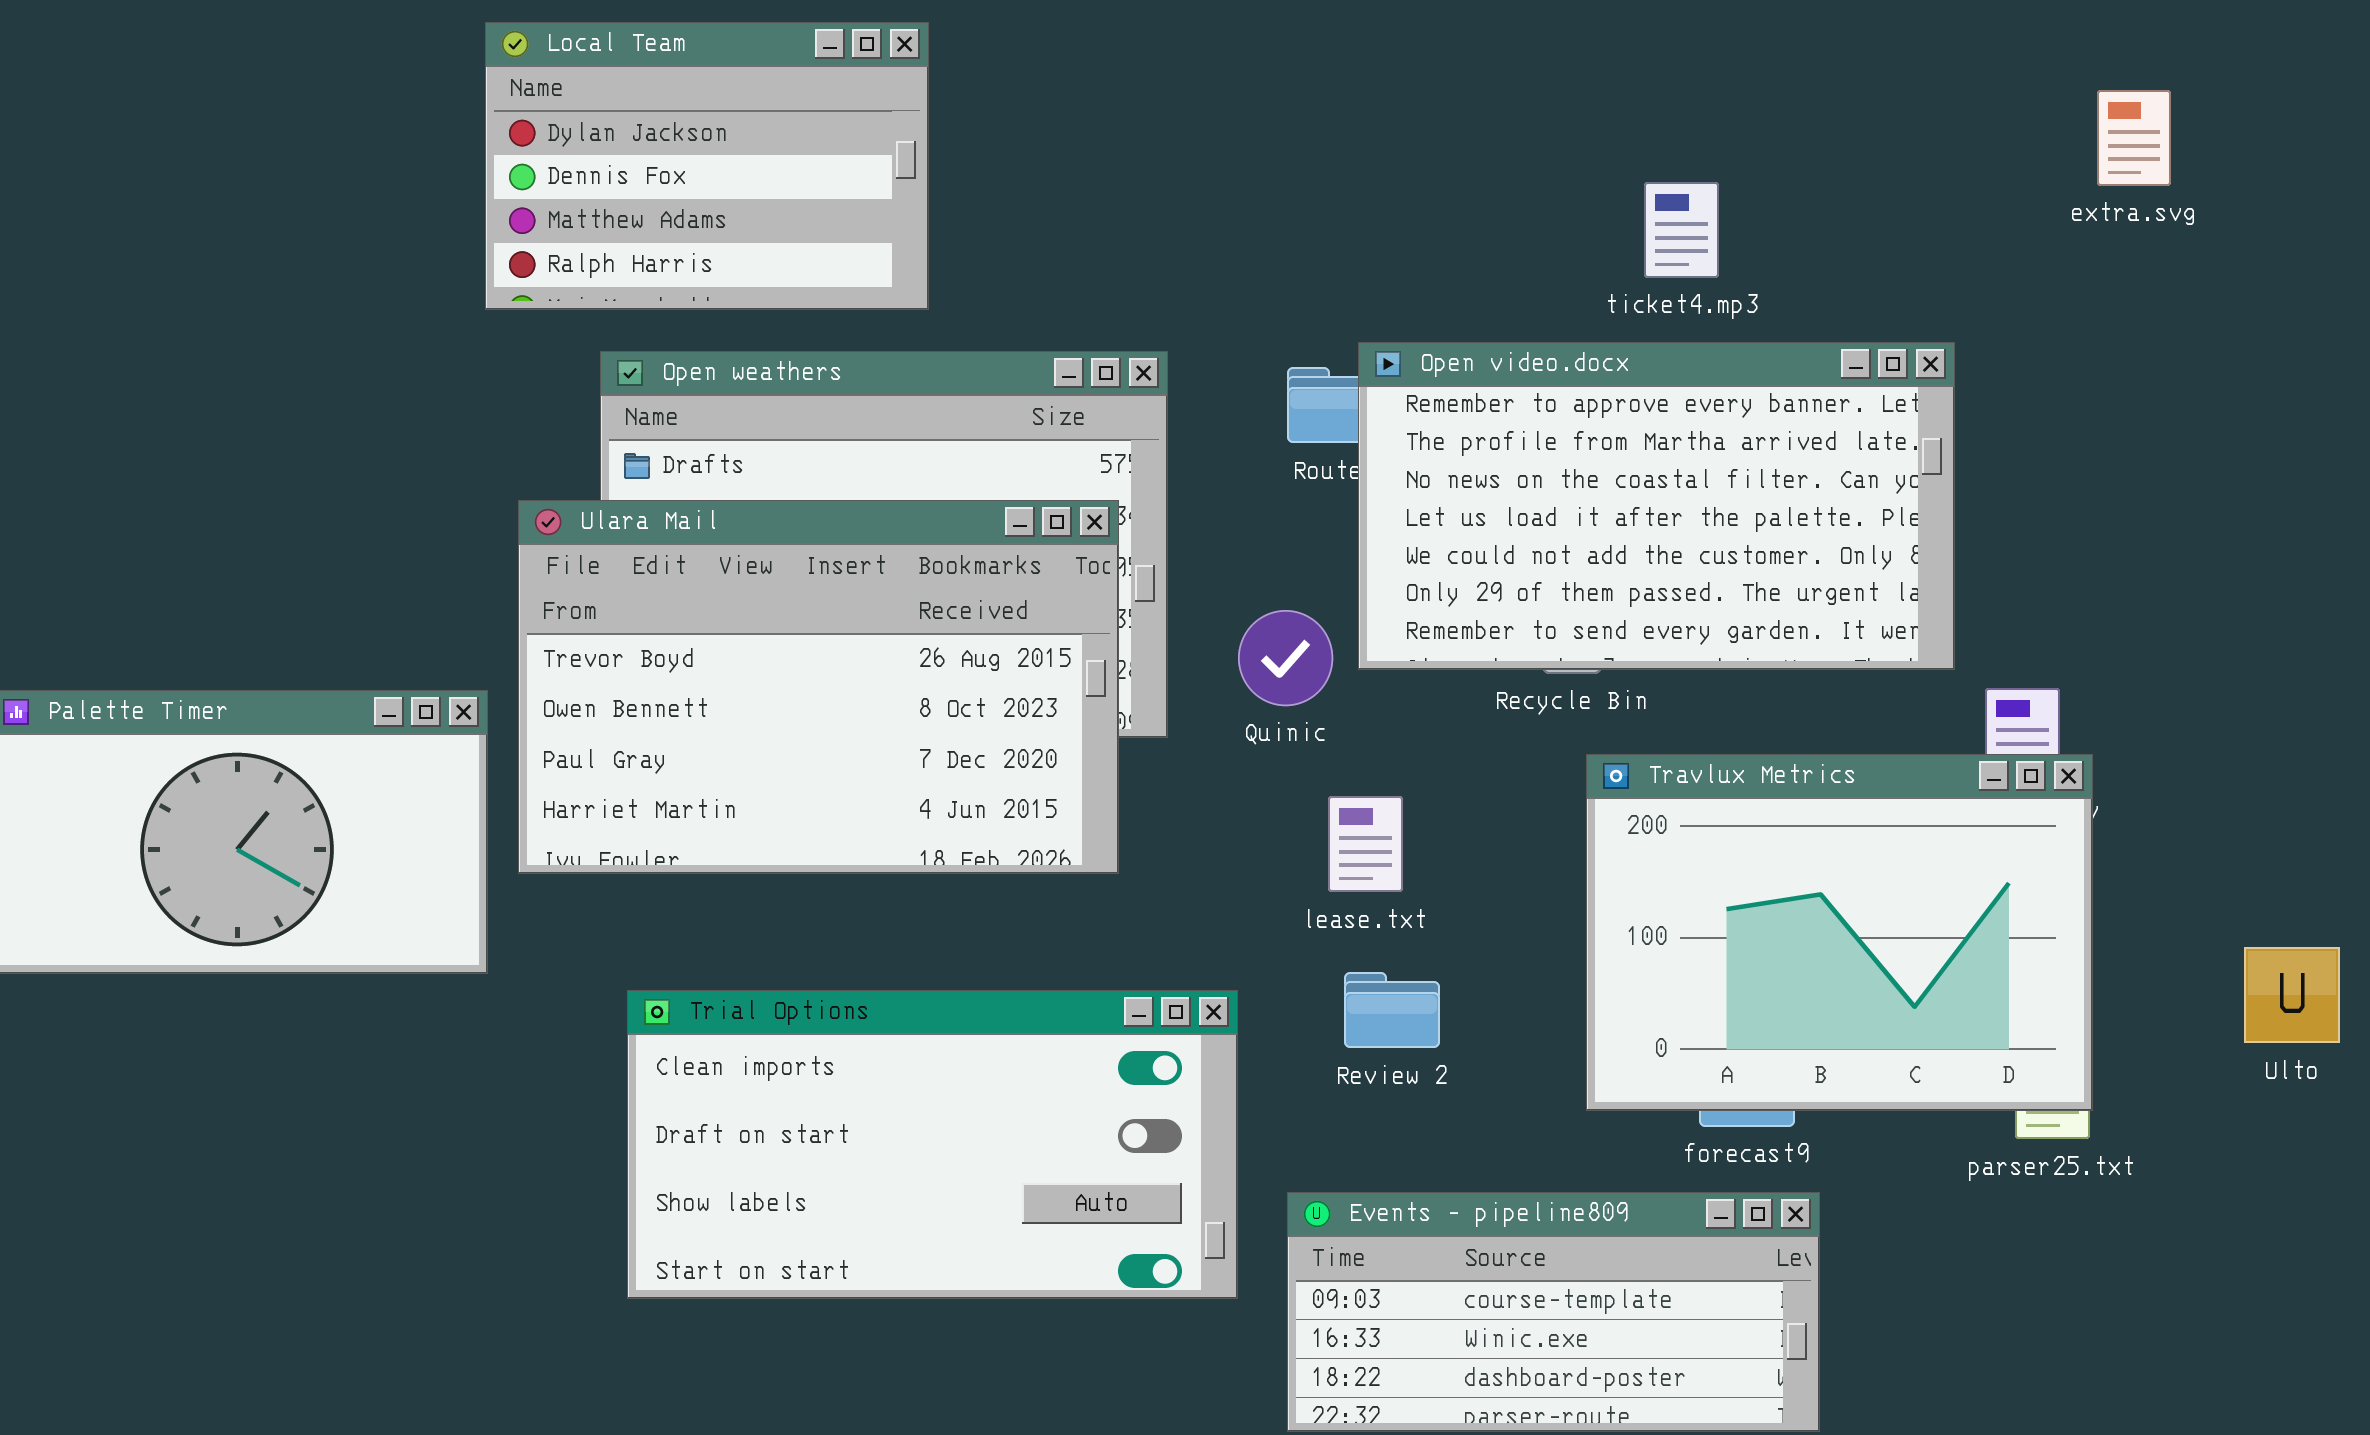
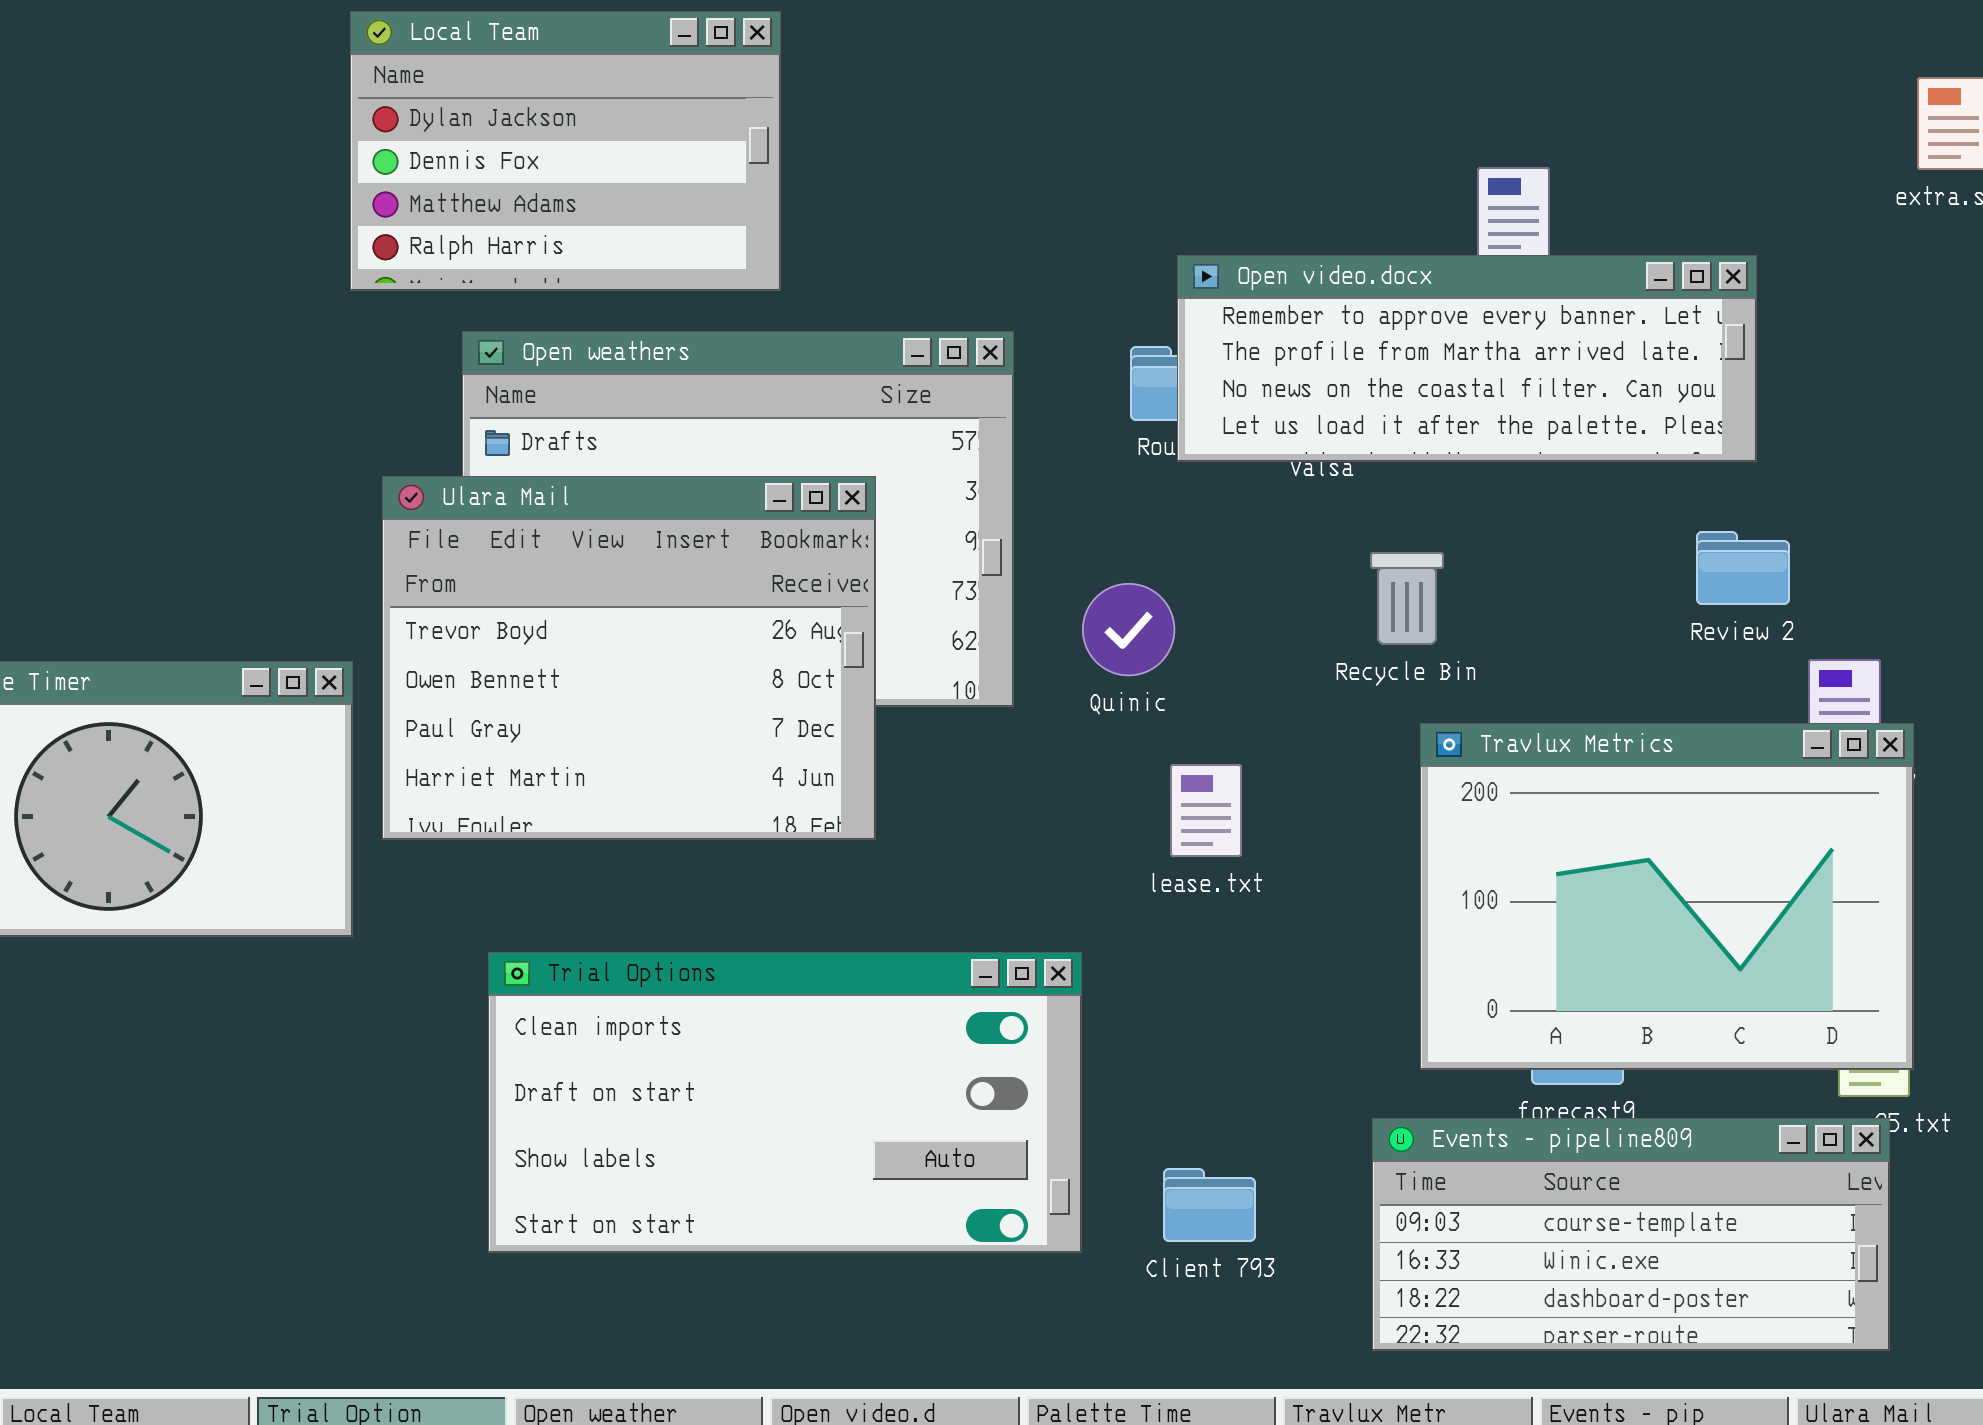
Open video.docx: [1358,342,1955,670] -> [1177,255,1757,462], moved, resized
Ulara Mail: [518,500,1119,874] -> [382,476,876,840], resized
Review 2: [1344,972,1440,1048] -> [1696,531,1790,605], moved
Events - pipeline809: [1287,1192,1820,1432] -> [1372,1118,1890,1351], moved

